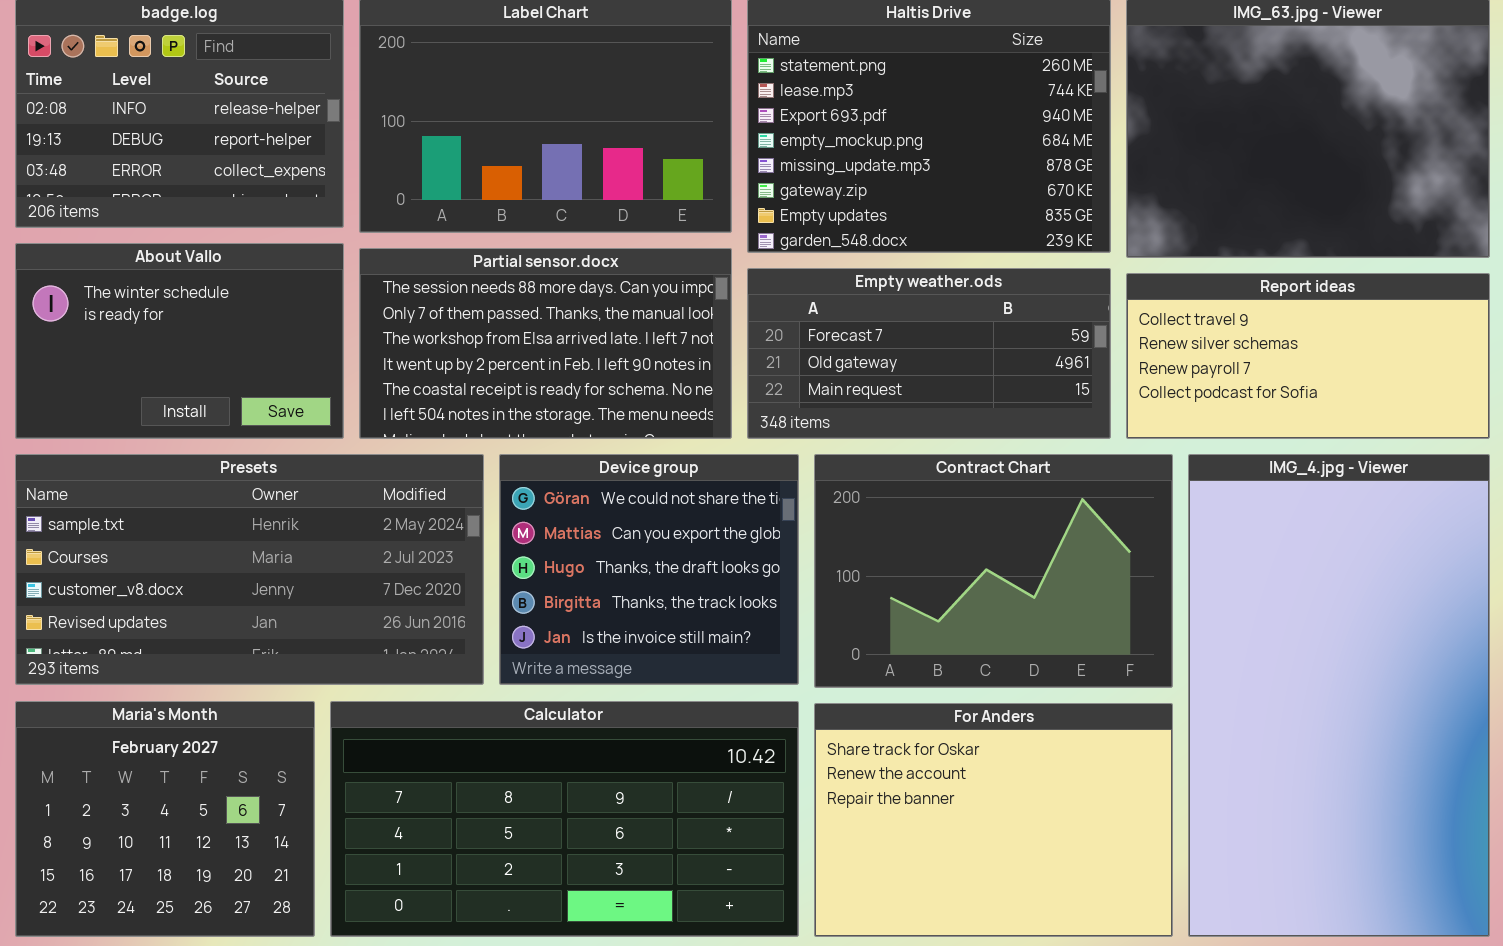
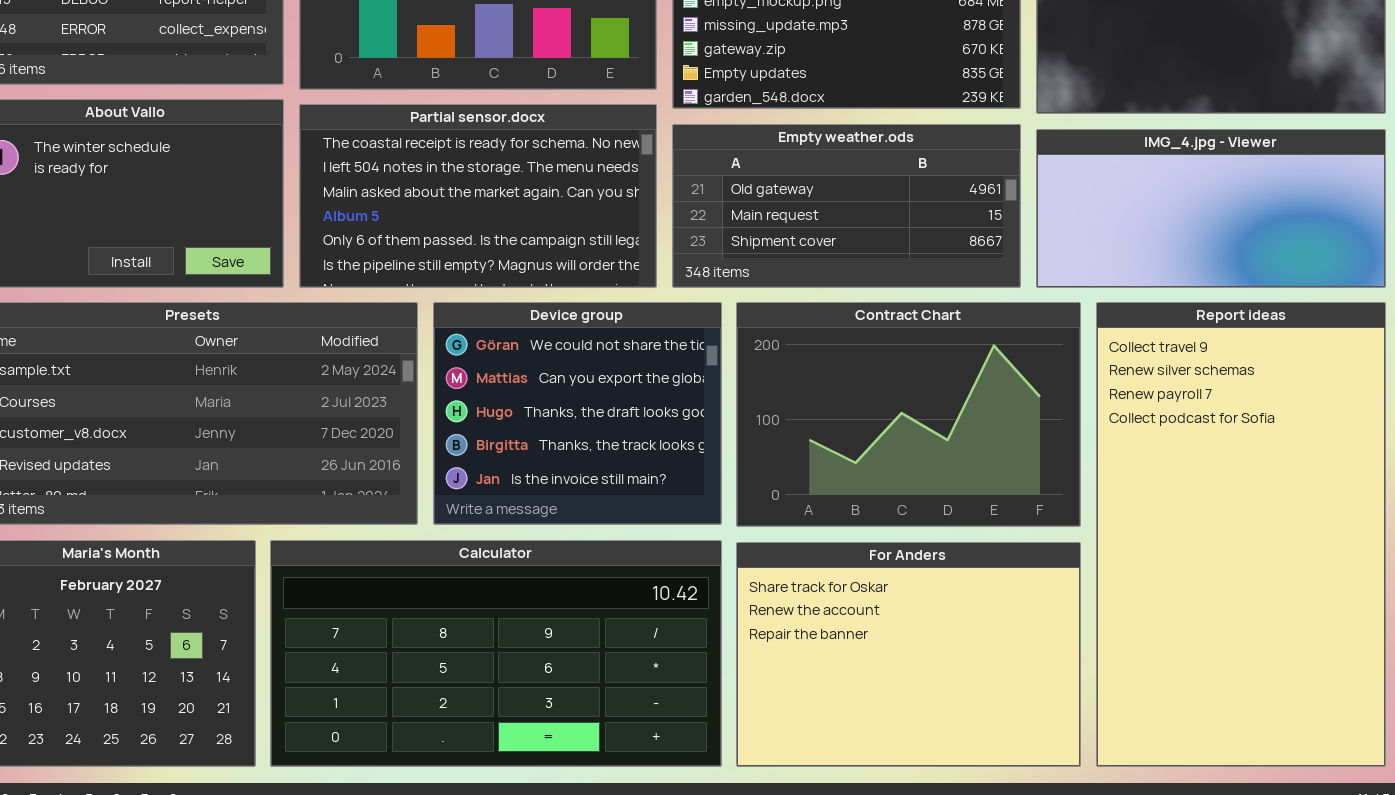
Partial sensor.docx: [359,248,732,439] -> [299,104,657,288], scrolled down 4 rows
Empty weather.ods: [747,268,1111,439] -> [672,124,1021,288], scrolled down 1 row
Report ideas: [1126,273,1490,439] -> [1096,302,1386,767], moved, resized
IMG_4.jpg - Viewer: [1188,454,1490,937] -> [1036,129,1386,288], moved, resized

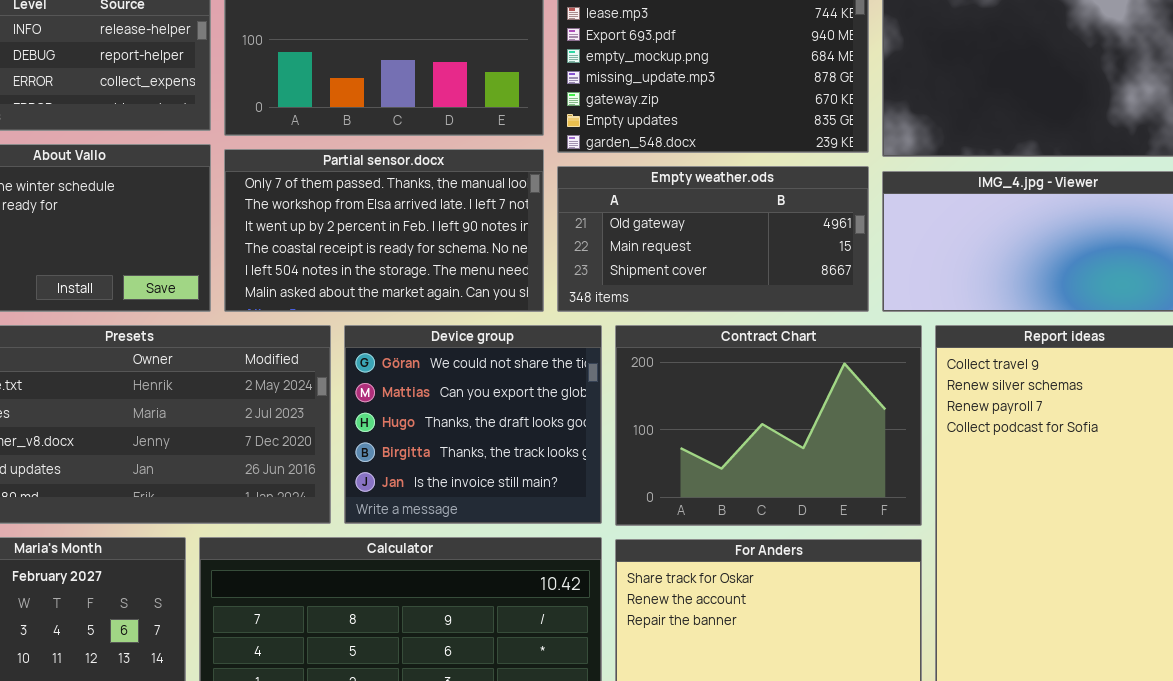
Partial sensor.docx: [299,104,657,288] -> [224,149,544,312], scrolled up 3 rows

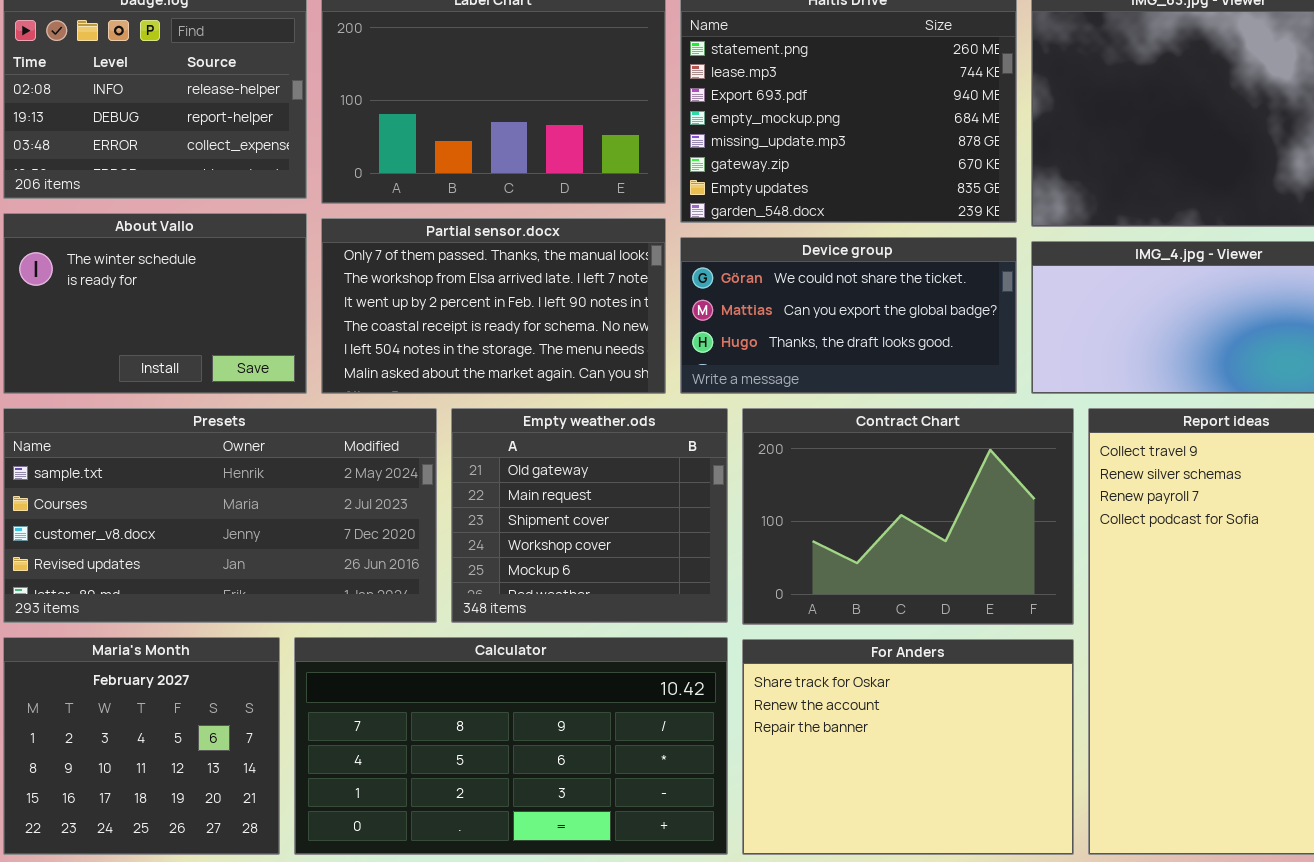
Empty weather.ods: [557,166,869,312] -> [451,408,728,623], moved, resized
Device group: [344,325,602,524] -> [680,237,1017,394], moved, resized

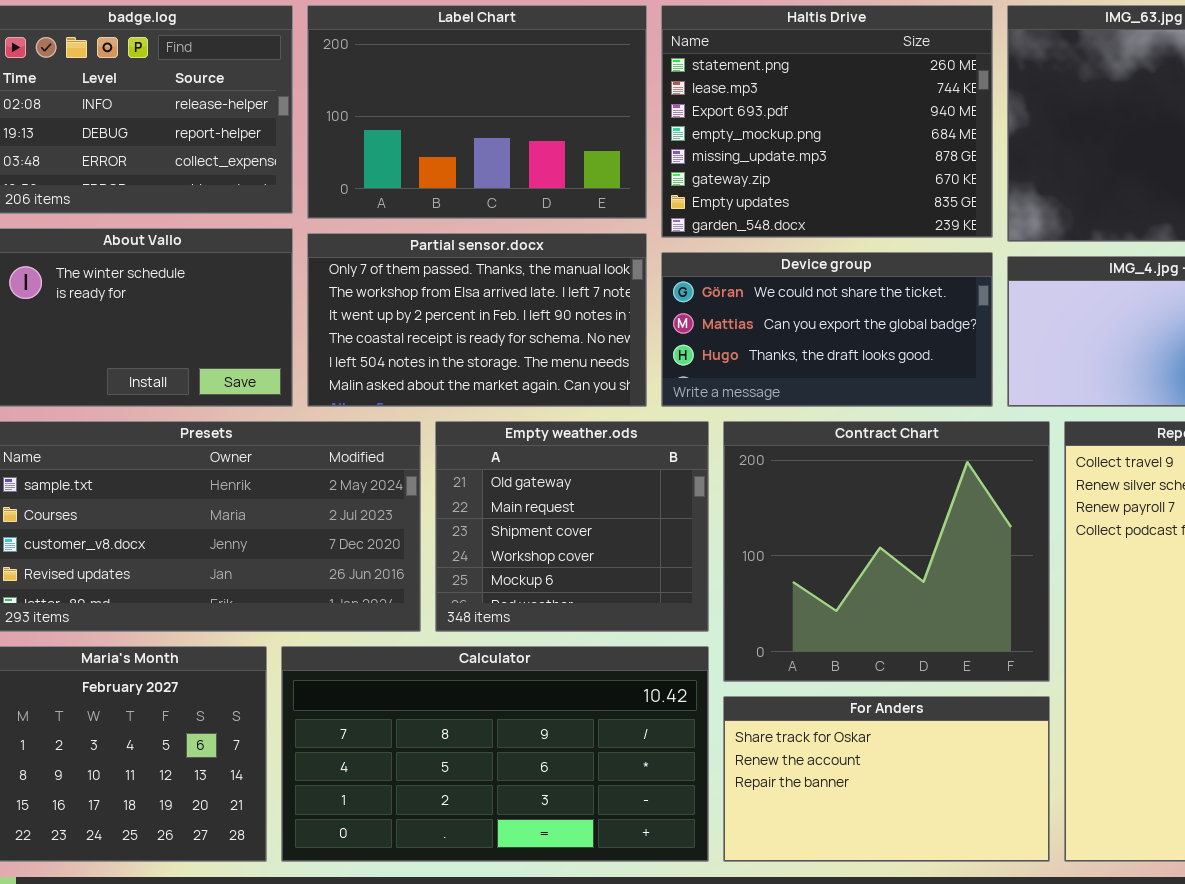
Contract Chart: [742,408,1074,625] -> [723,421,1050,682], resized
For Anders: [742,639,1074,855] -> [723,696,1050,862], resized

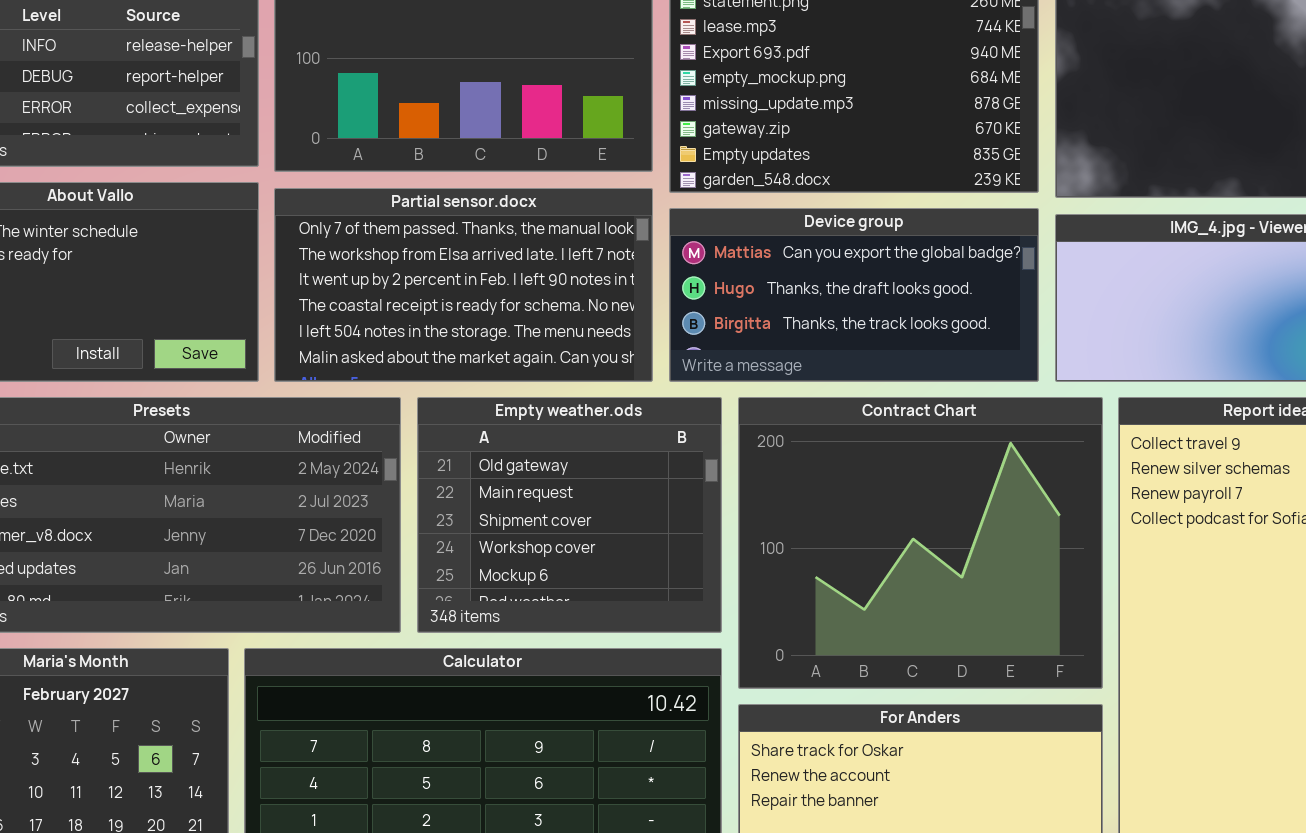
Device group: [661,252,993,407] -> [669,208,1039,382], scrolled down 1 row

